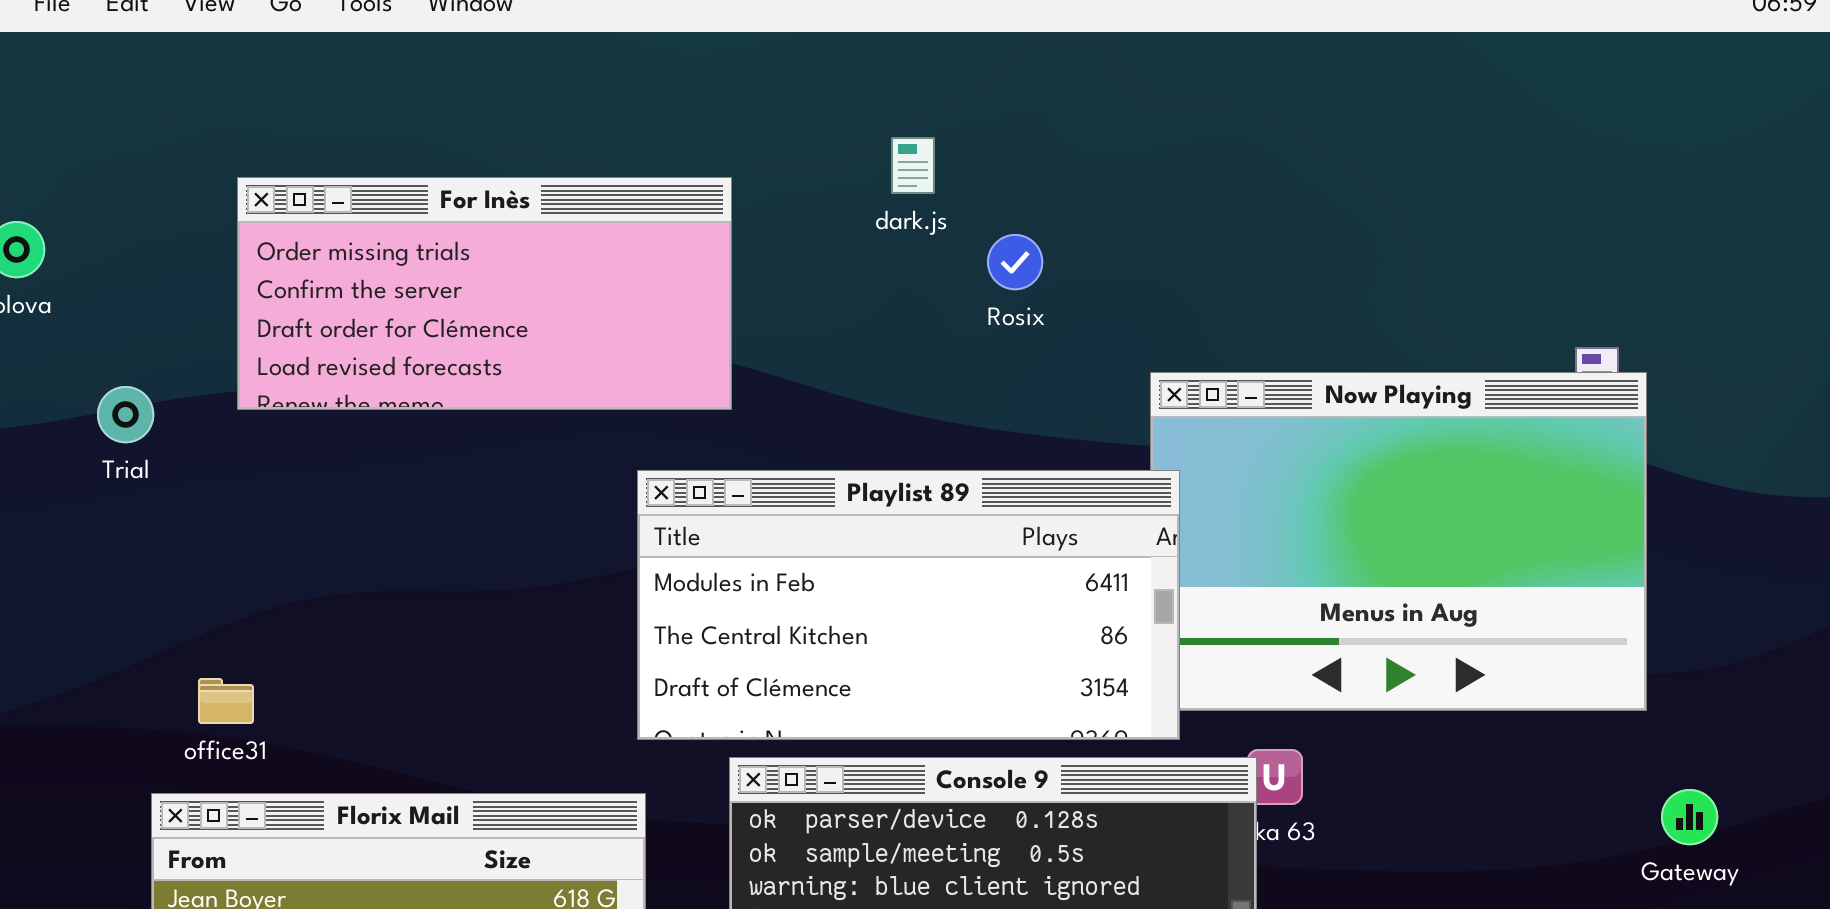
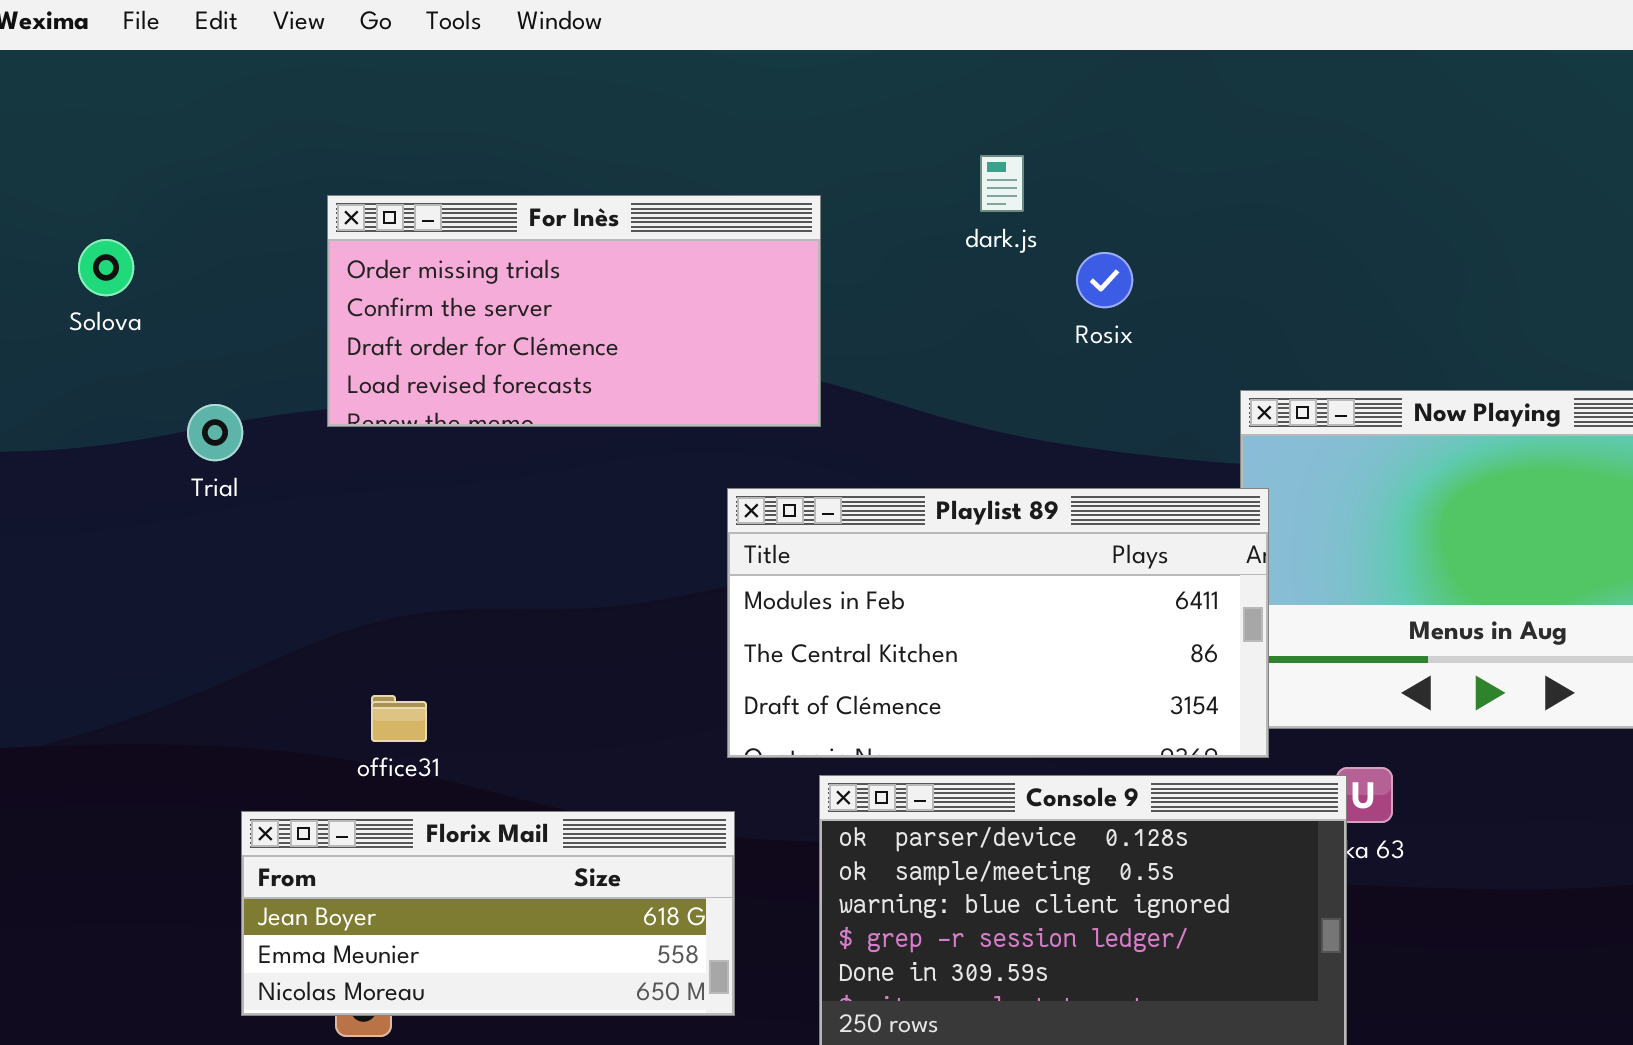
office31: [198,678,254,724] -> [371,695,427,742], moved

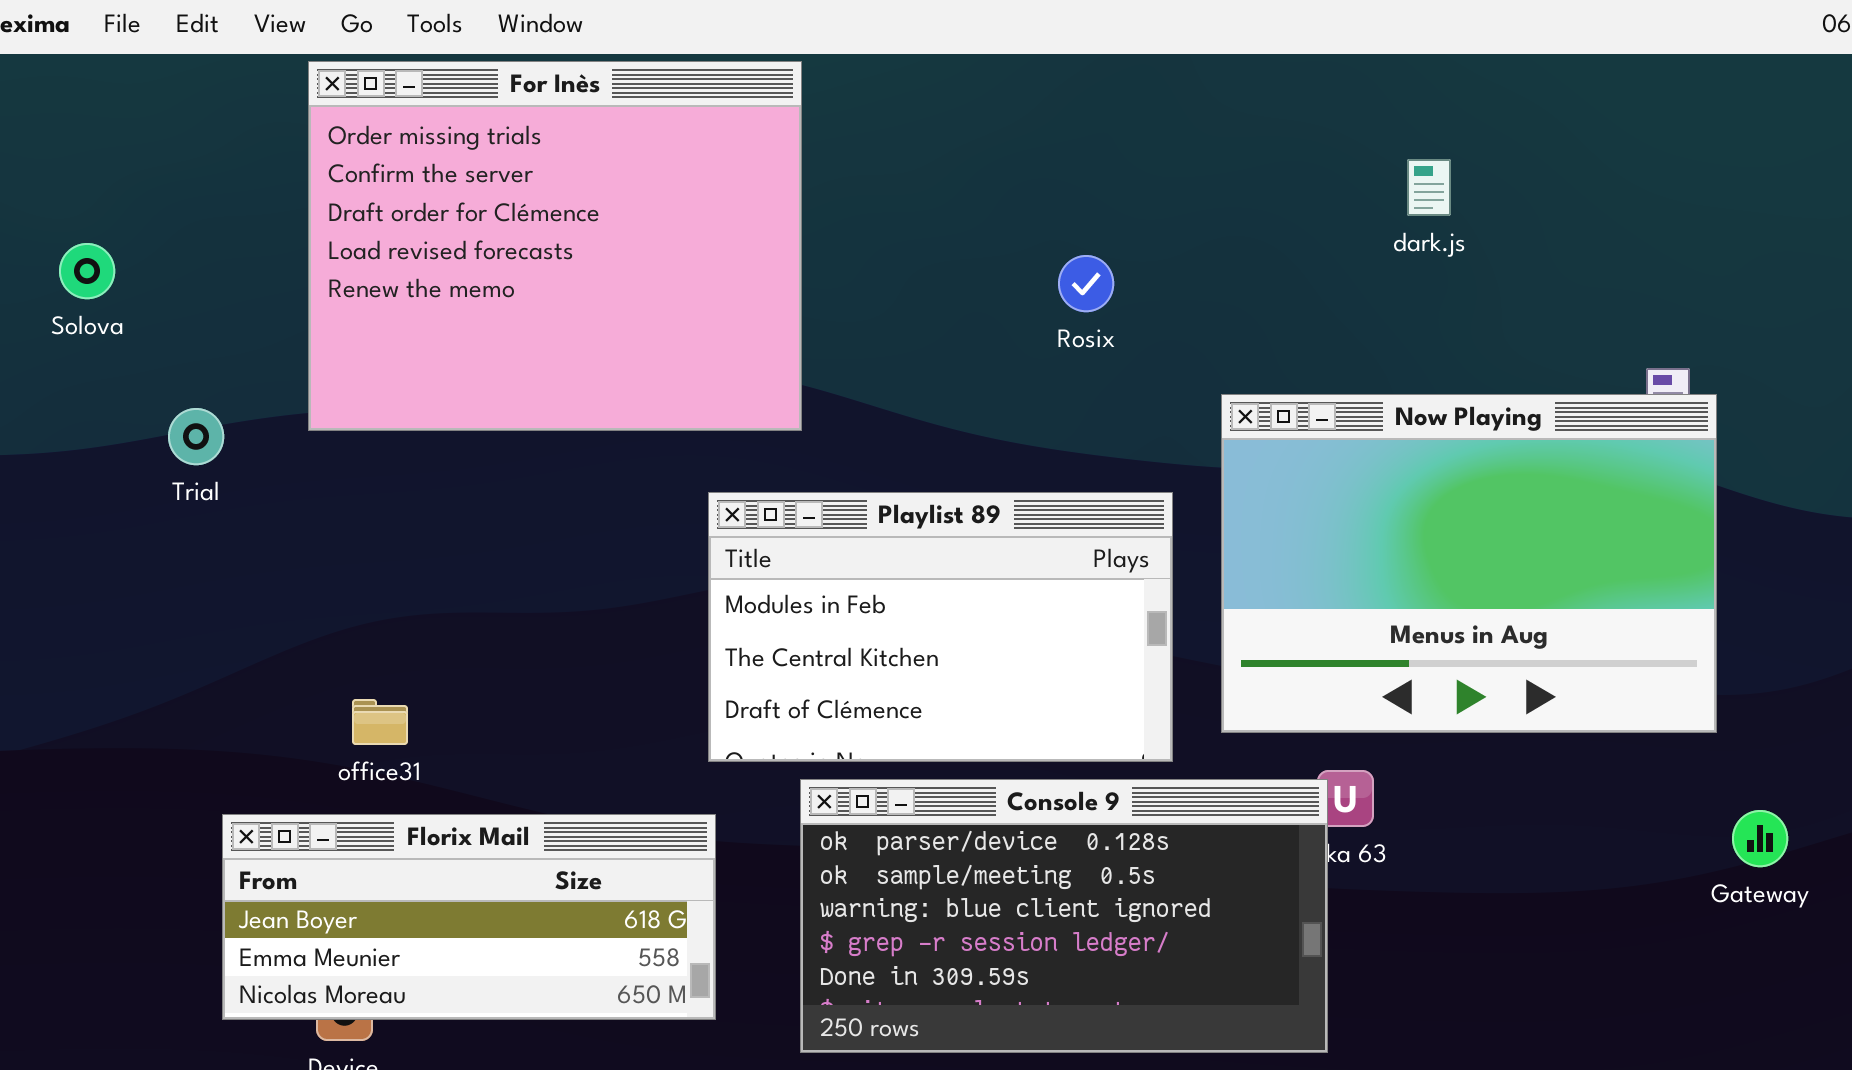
dark.js: [980,155,1024,212] -> [1407,159,1451,216], moved
For Inès: [327,195,821,427] -> [308,61,802,431], resized
Playlist 89: [727,488,1269,758] -> [708,492,1173,762], resized

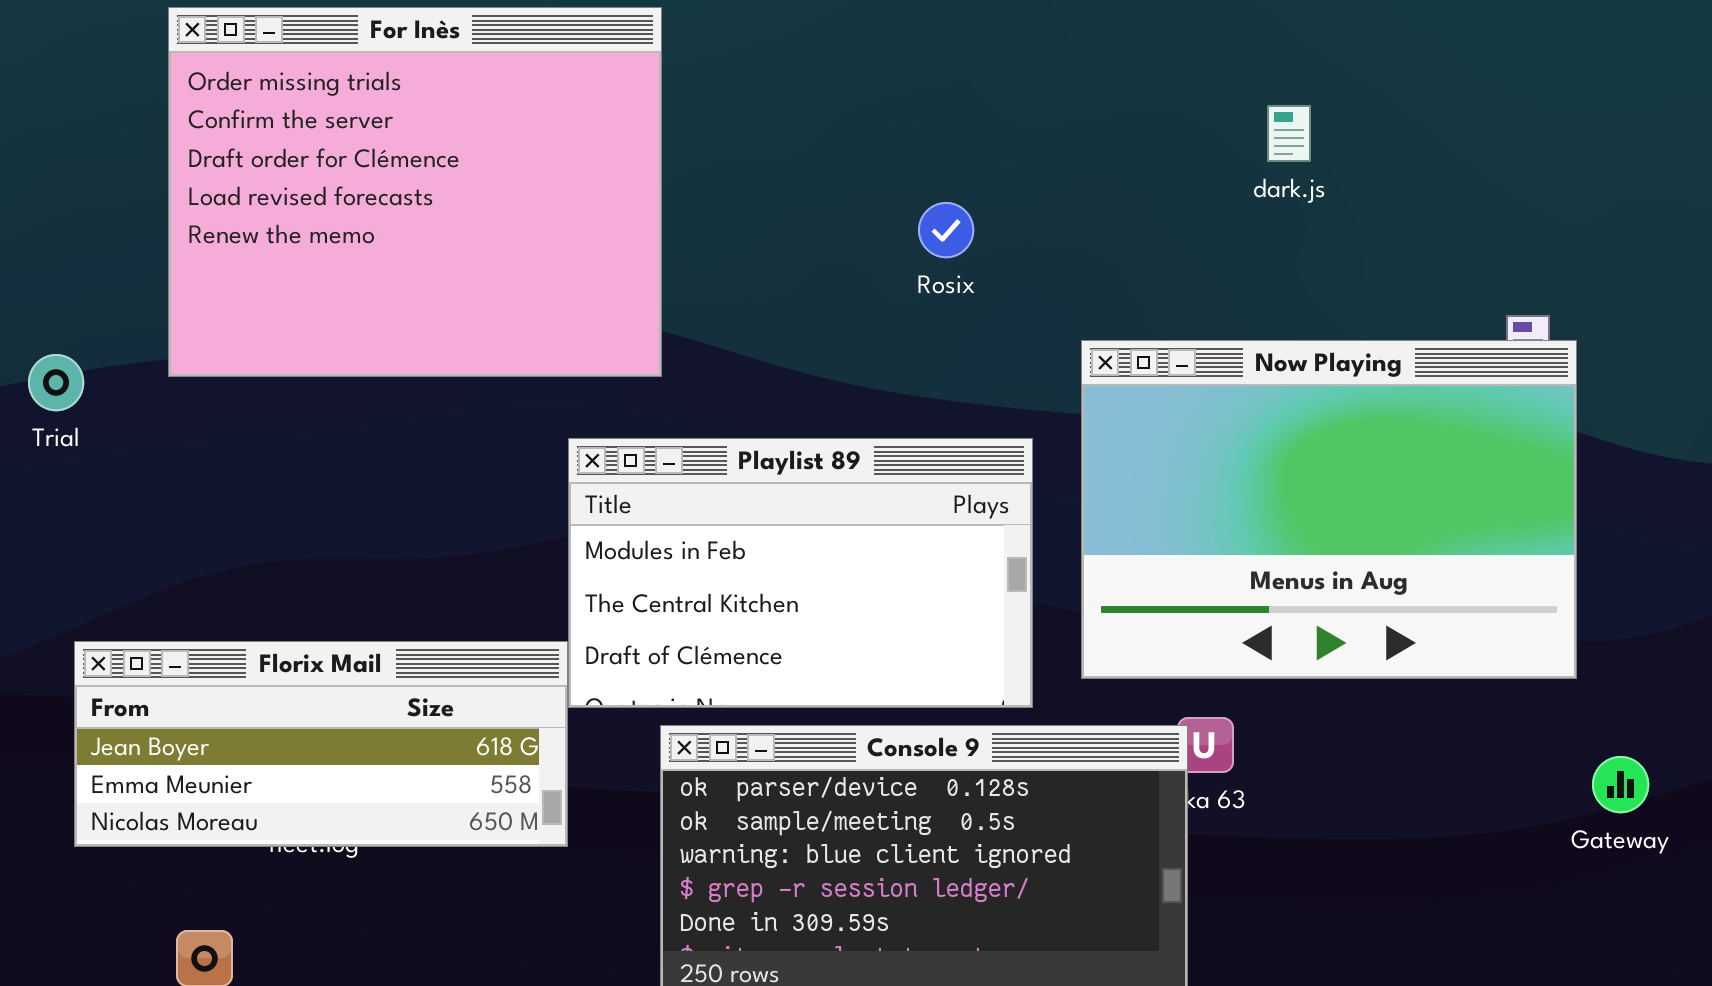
Florix Mail: [222,814,716,1020] -> [74,641,568,847], moved

